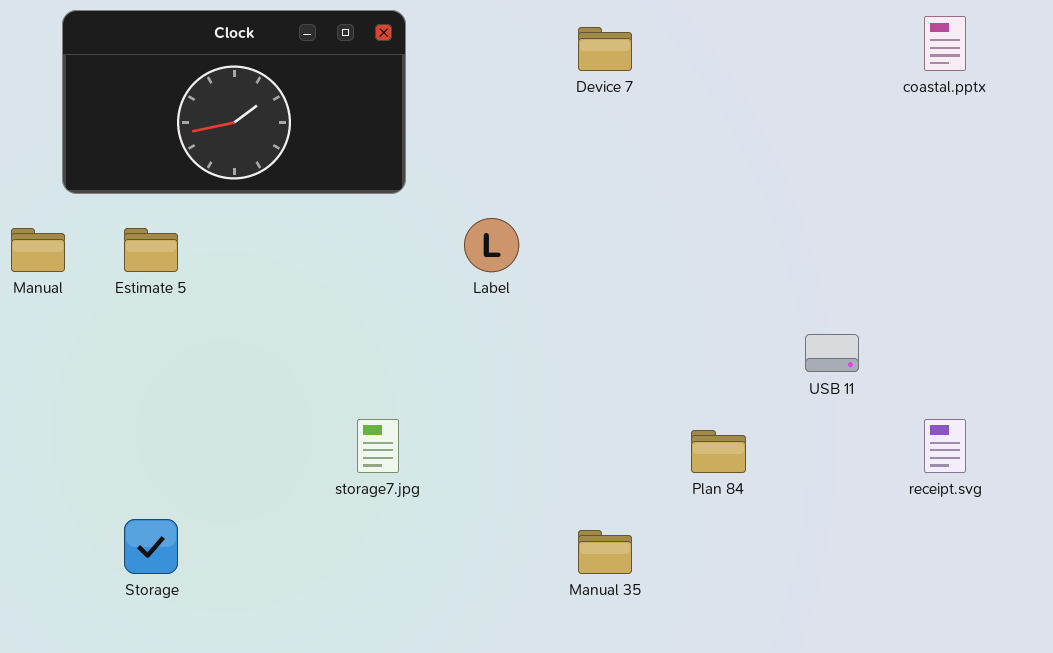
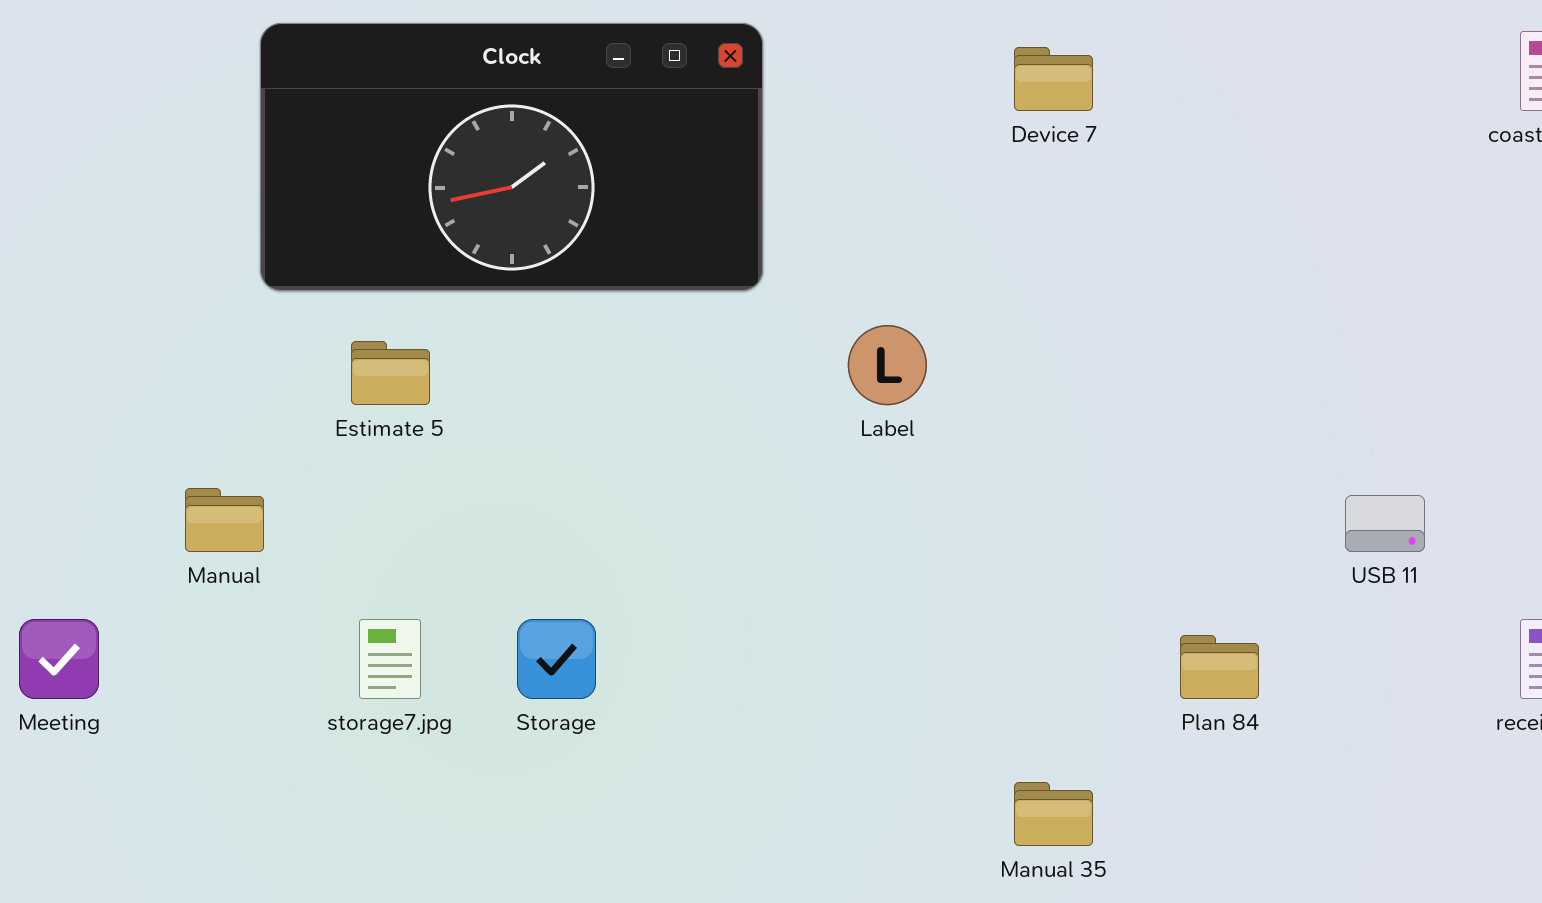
Manual: [11,228,65,272] -> [185,488,264,552], moved
storage7.jpg: [357,419,399,473] -> [359,619,421,699], moved
Storage: [124,519,178,574] -> [517,619,596,699], moved

